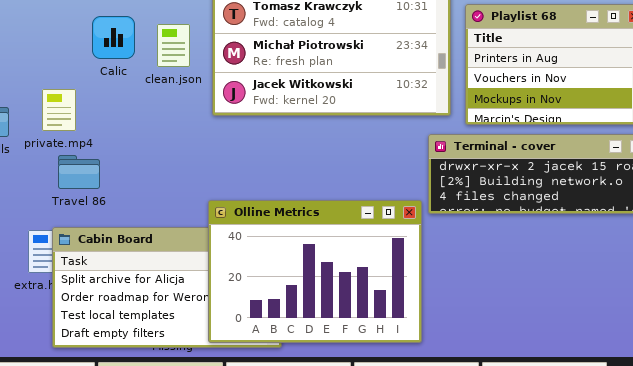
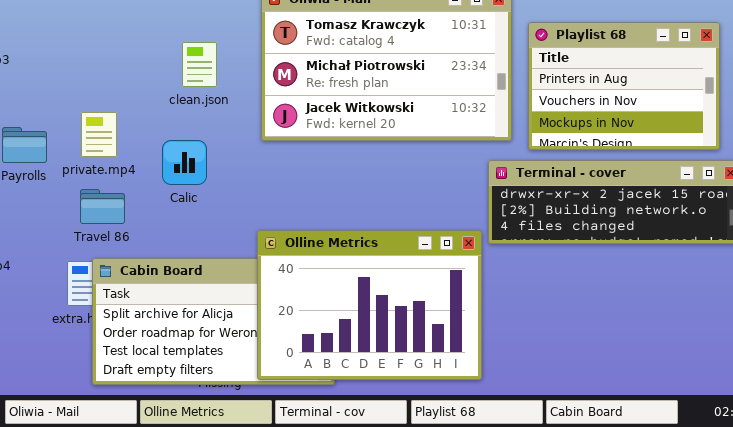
Calic: [92,16,135,59] -> [162,140,207,185], moved
clean.json: [157,24,190,67] -> [182,42,217,87], moved
Travel 86: [58,155,100,189] -> [80,189,125,224], moved

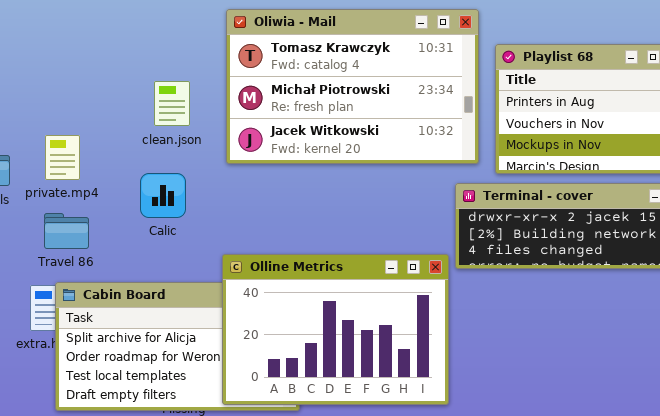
clean.json: [182,42,217,87] -> [154,81,190,126], moved
Calic: [162,140,207,185] -> [140,173,186,218], moved

